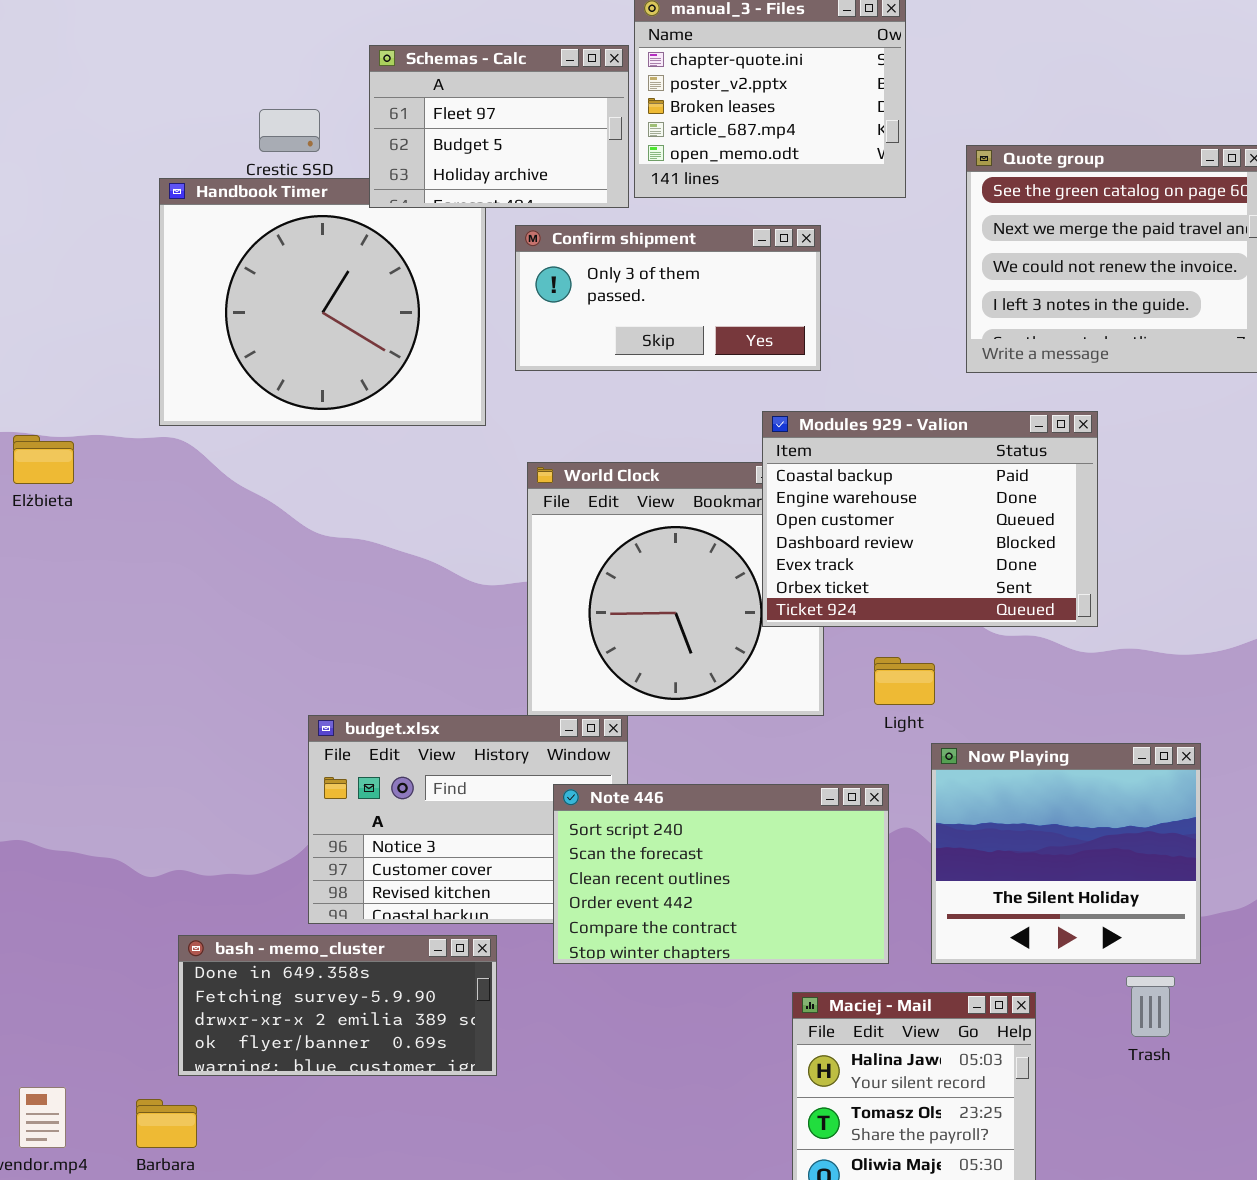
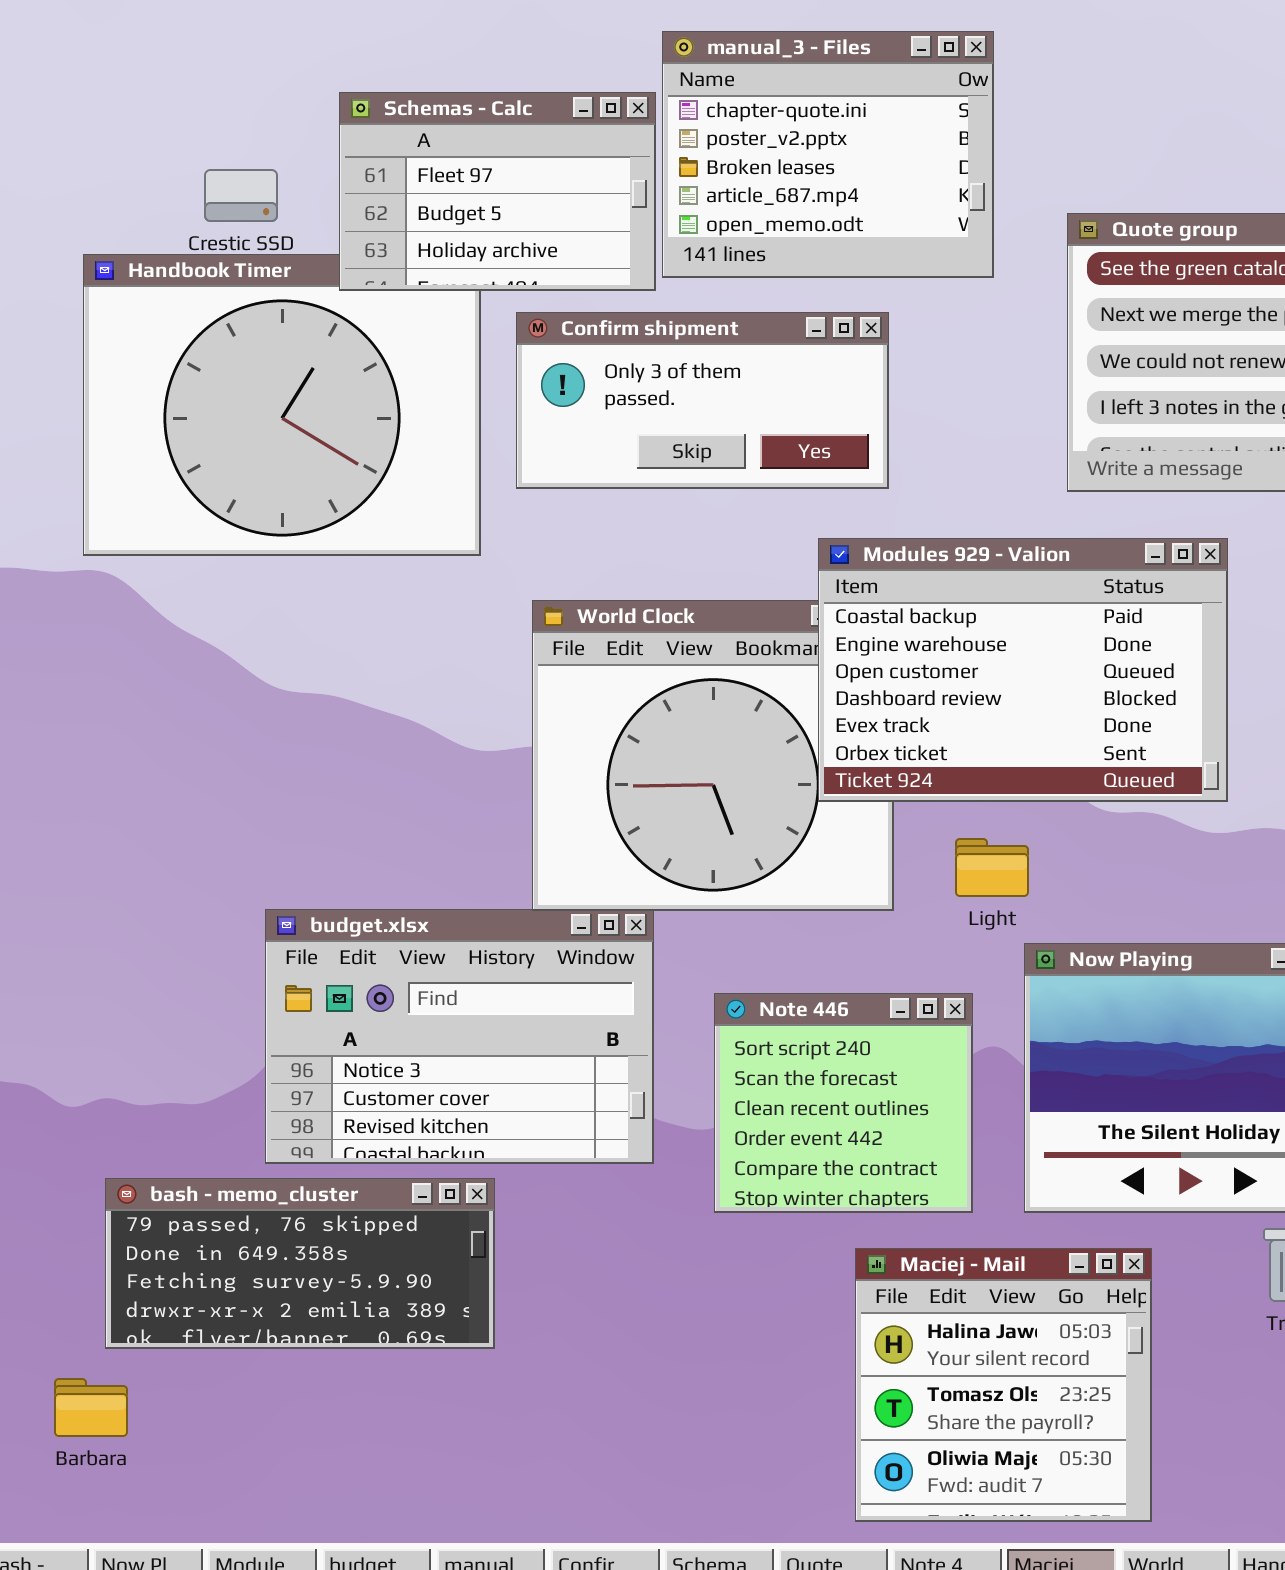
Note 446: [553,784,889,964] -> [714,993,973,1213], resized
bash - memo_cluster: [178,935,497,1076] -> [105,1178,495,1349], scrolled up 1 row

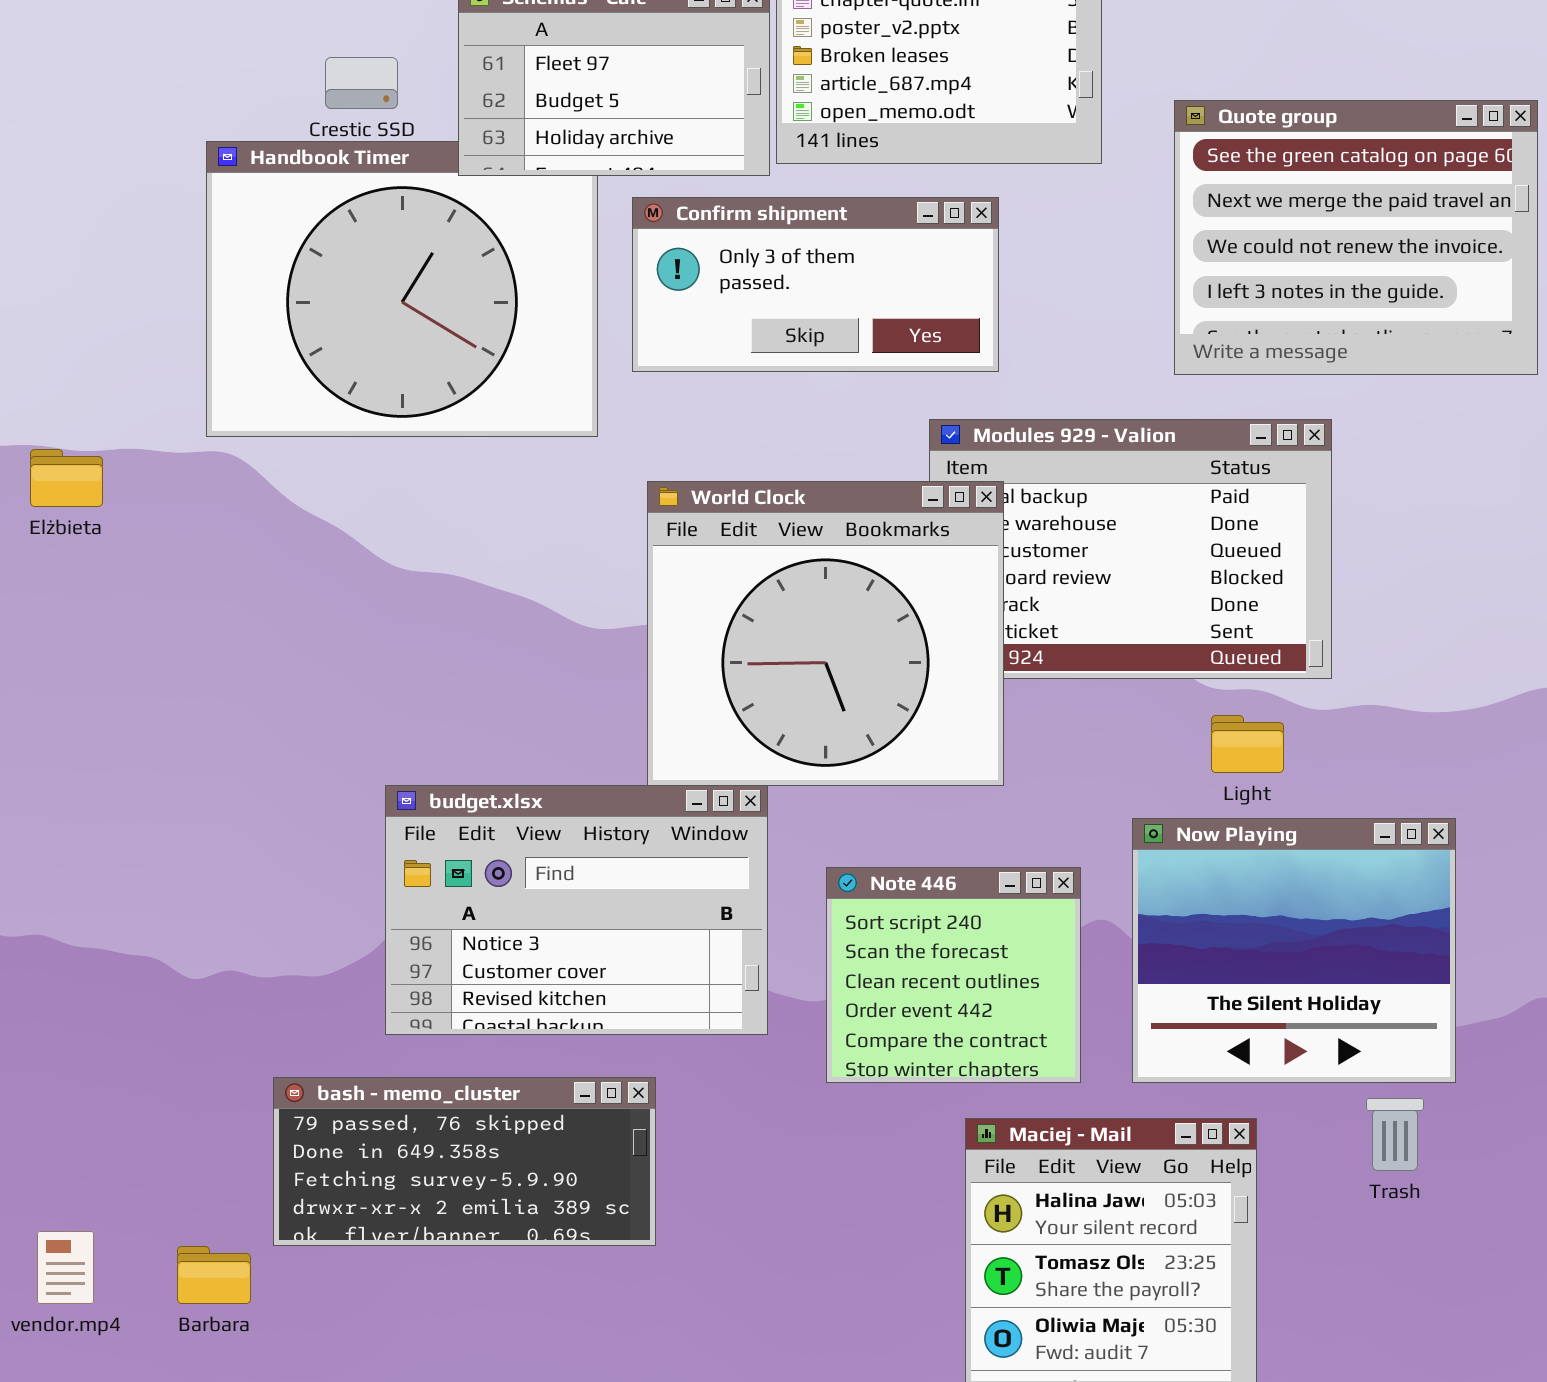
World Clock: [532,600,894,911] -> [647,481,1004,786], raised
Light: [955,838,1029,897] -> [1211,715,1284,773], moved
bash - memo_cluster: [105,1178,495,1349] -> [273,1077,656,1246], moved

